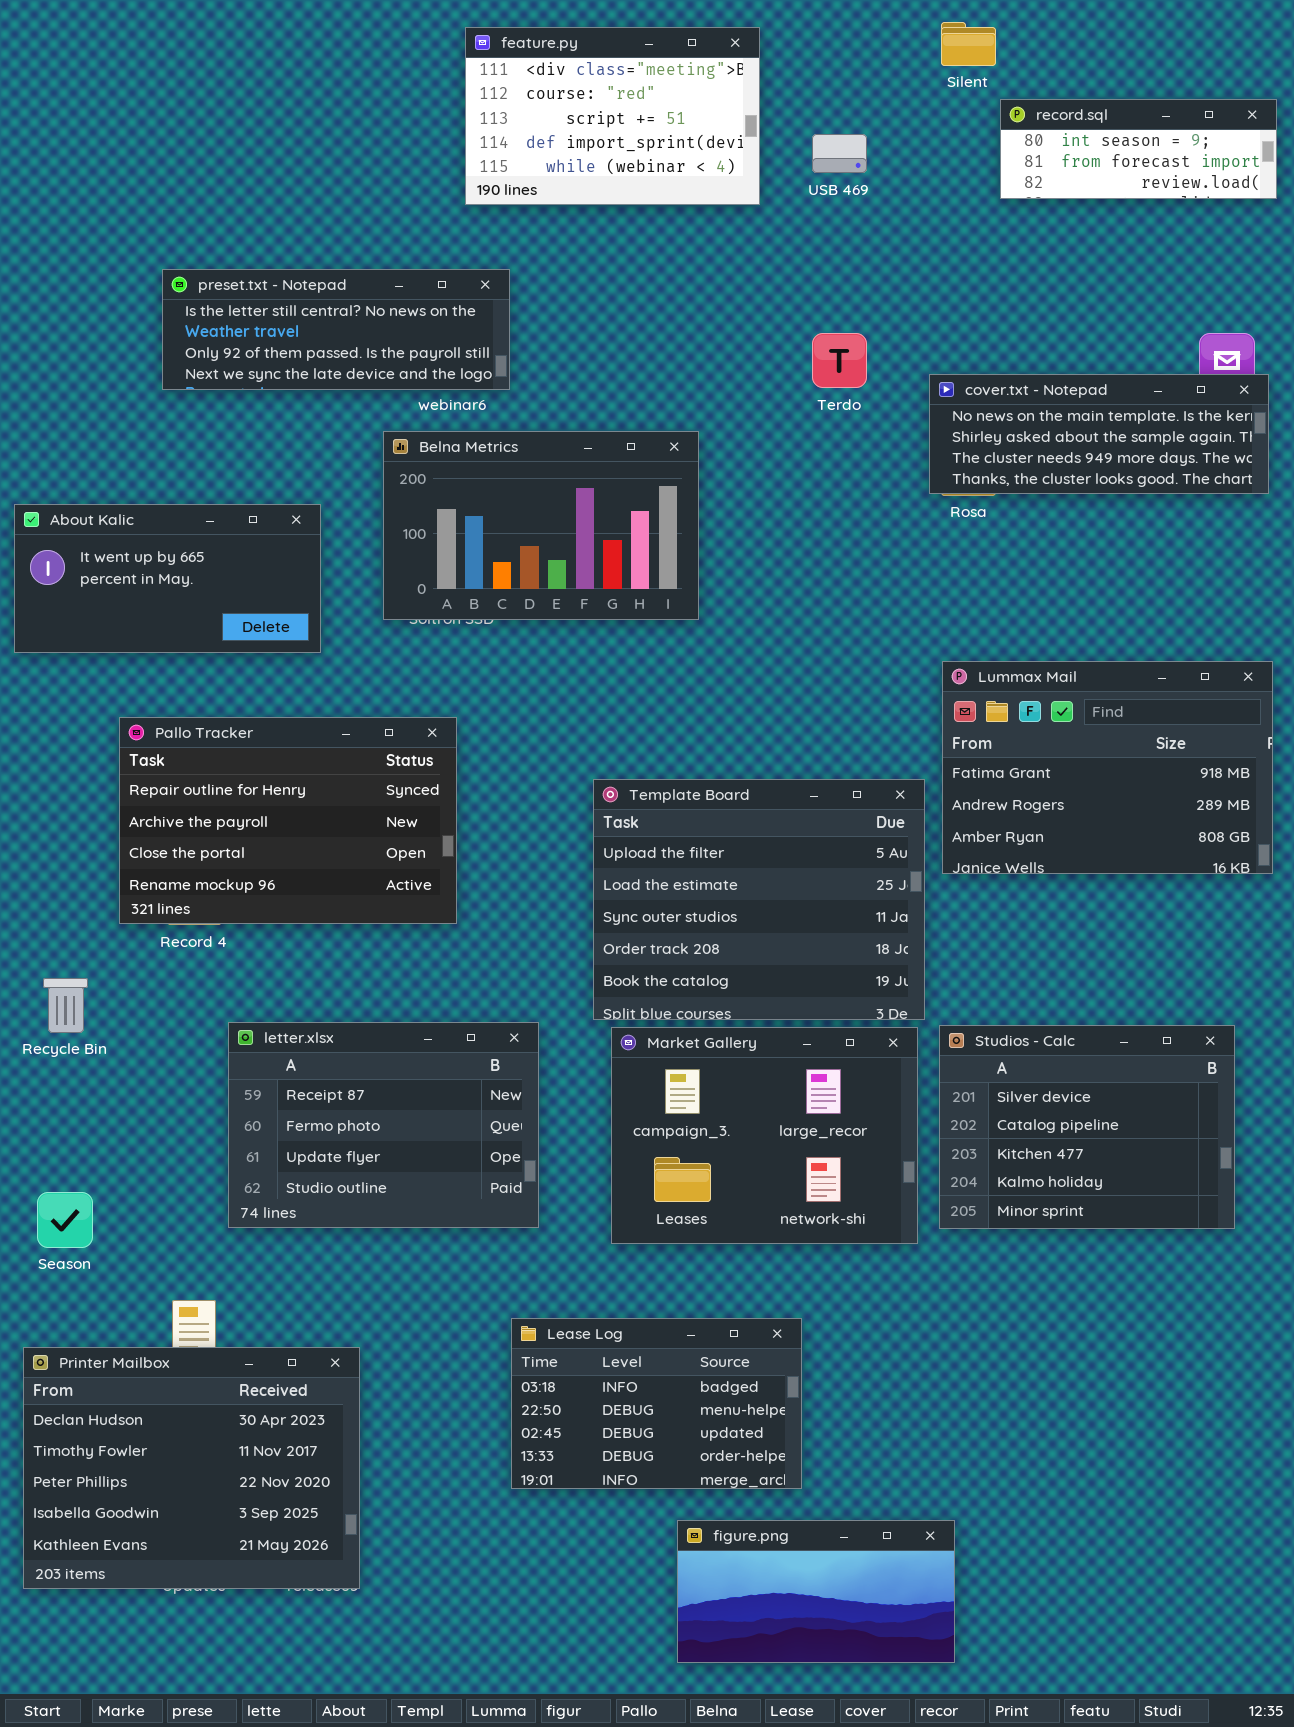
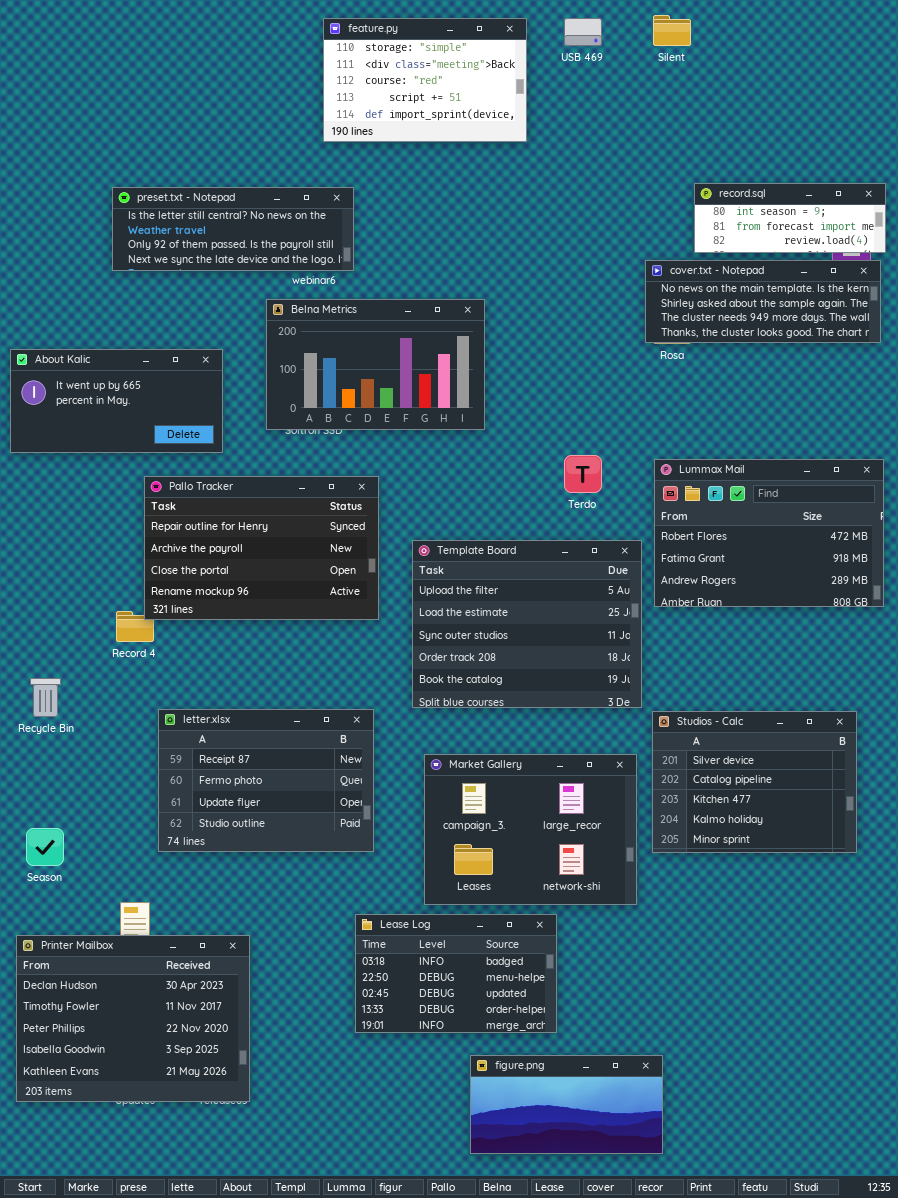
feature.py: [465,27,760,205] -> [323,18,527,142], scrolled up 1 row
record.sql: [1000,99,1277,199] -> [694,183,886,253], moved
USB 469: [812,134,867,173] -> [564,18,602,46], moved
Terdo: [812,333,867,388] -> [564,455,602,493], moved
Lummax Mail: [942,661,1273,874] -> [654,459,884,607], scrolled up 1 row
Pallo Tracker: [119,717,457,924] -> [144,476,379,620], moved
Market Gallery: [611,1027,918,1244] -> [424,754,637,905], moved

